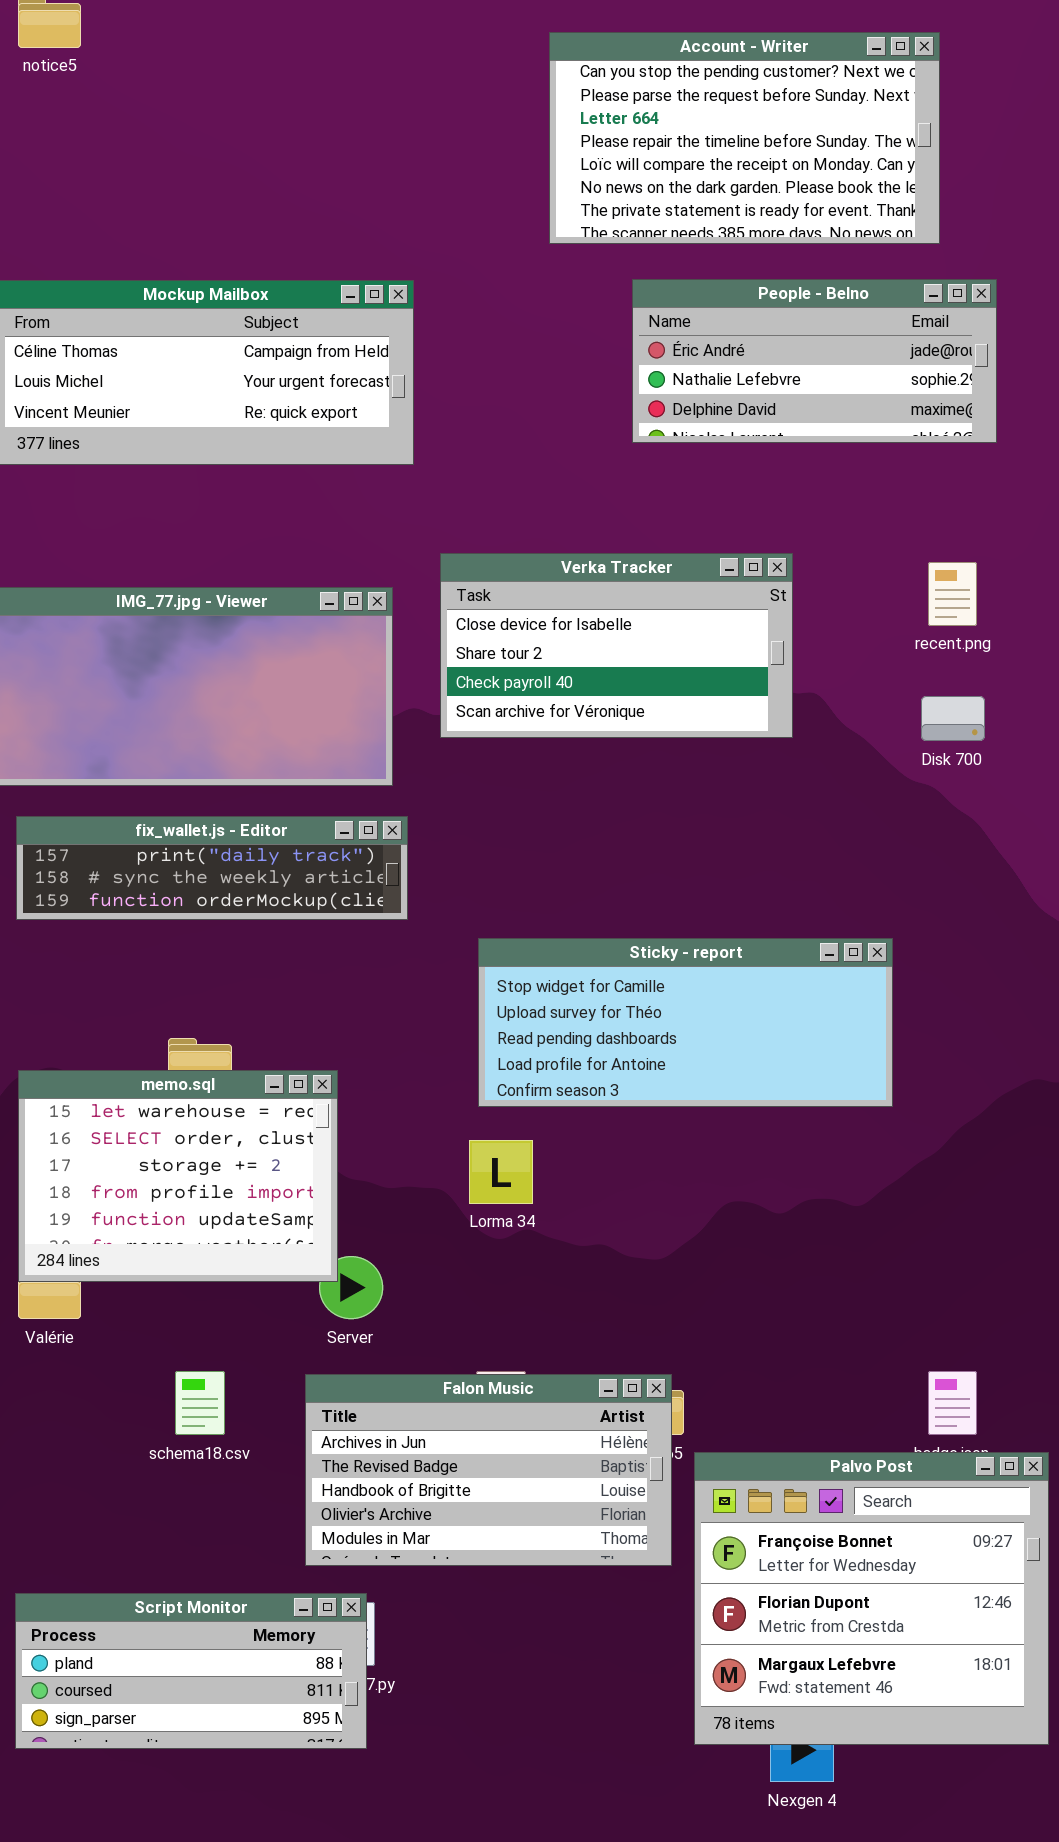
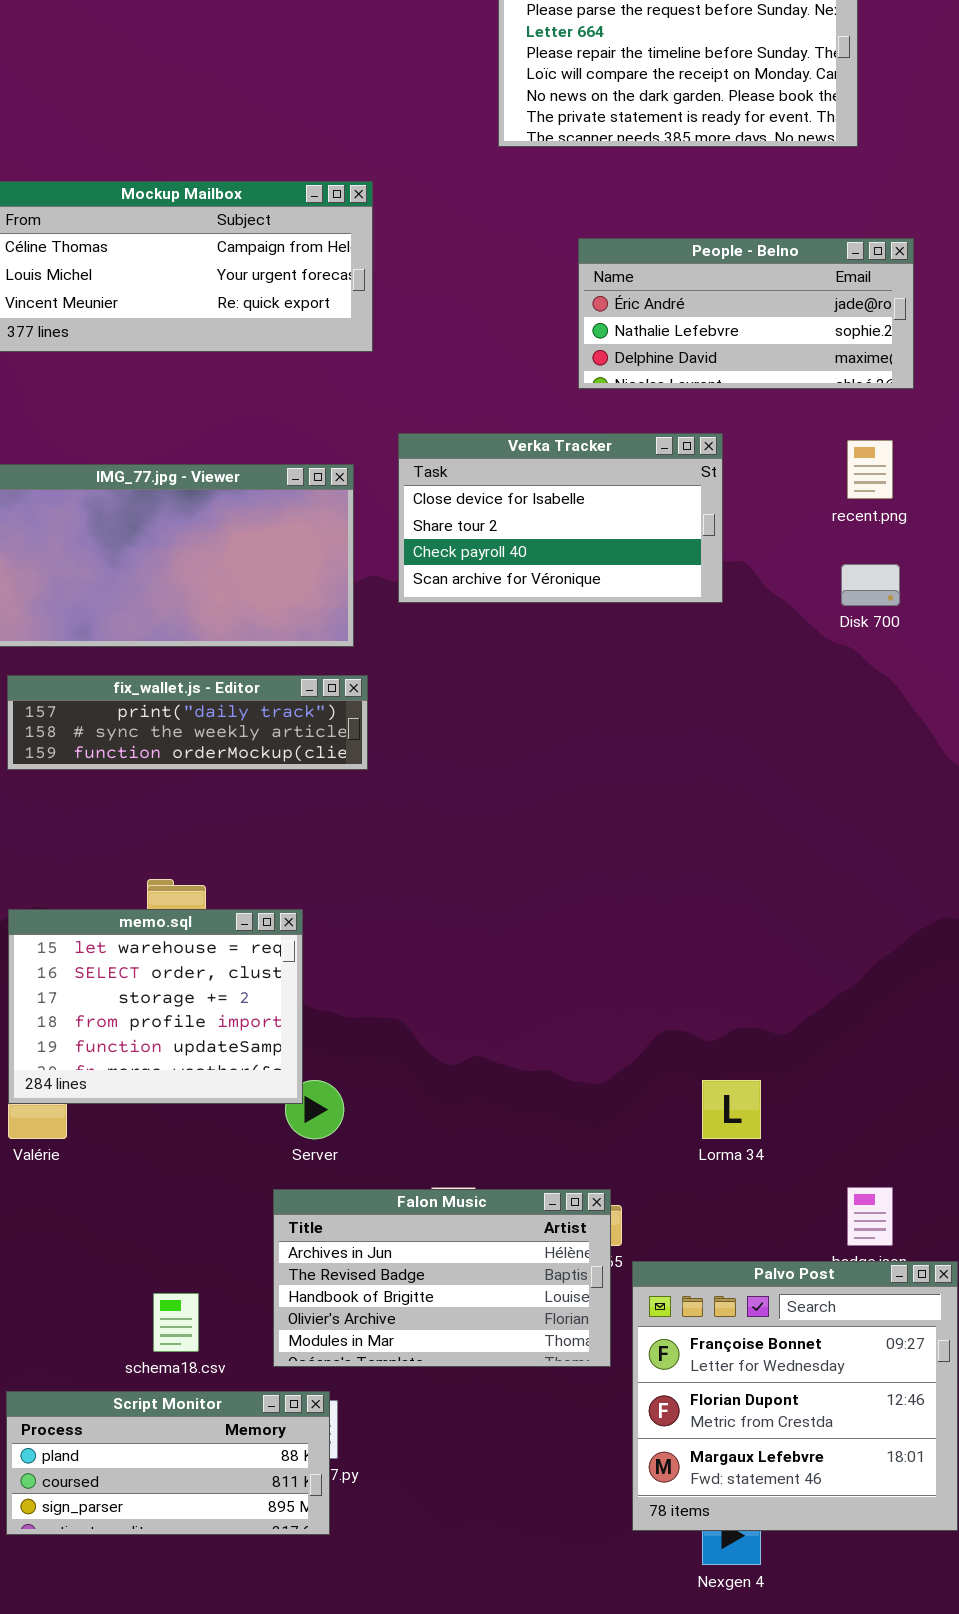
People - Belno: [632,279,997,443] -> [578,238,914,389], moved
Sticky - report: [478,938,893,1107] -> none, closed
Lorma 34: [469,1140,533,1204] -> [702,1080,761,1139], moved
schema18.csv: [175,1371,225,1435] -> [153,1293,199,1352], moved

